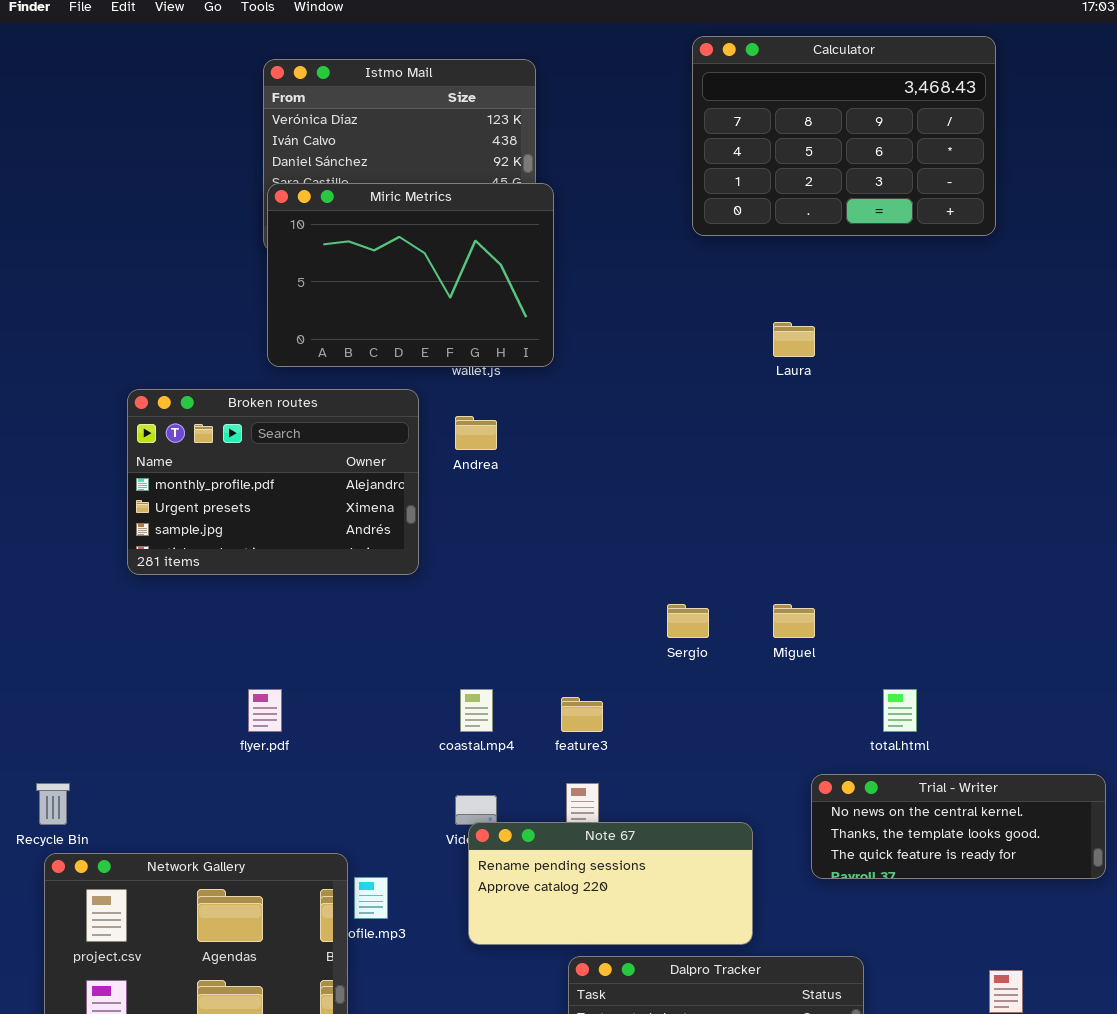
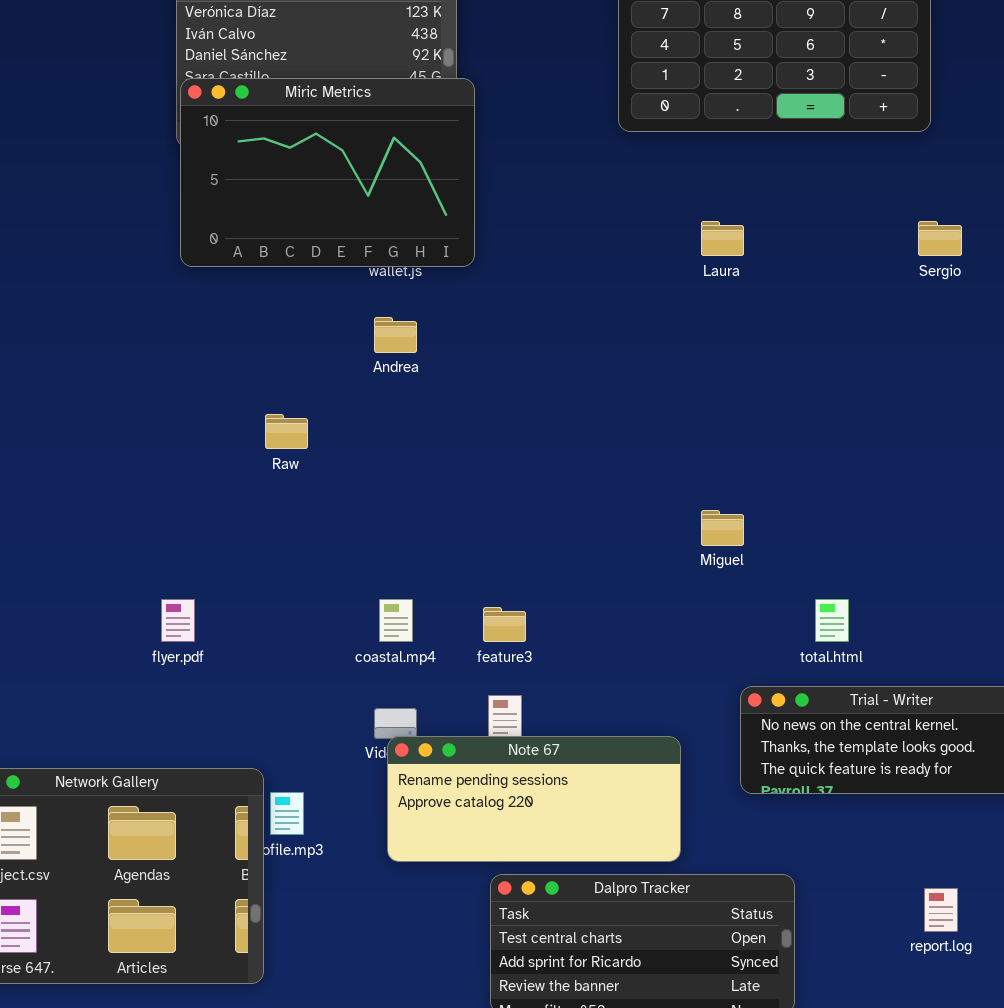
Broken routes: [127,389,419,575] -> none, closed
Sergio: [667,604,709,638] -> [918,221,962,256], moved

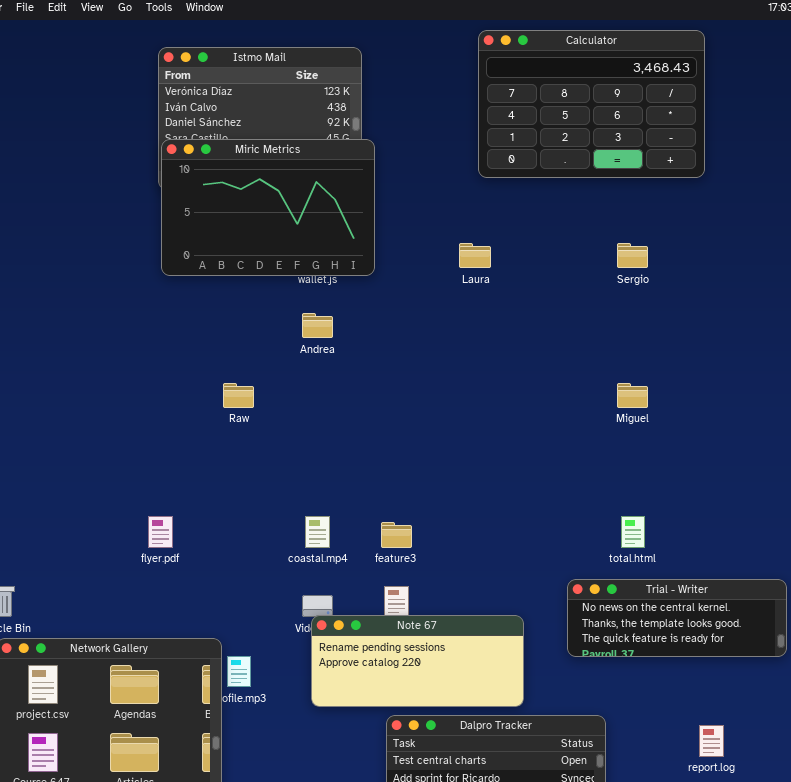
Laura: [701,221,744,256] -> [459,243,491,268], moved
Sergio: [918,221,962,256] -> [617,243,648,268], moved
Miguel: [701,510,744,546] -> [617,383,648,408], moved

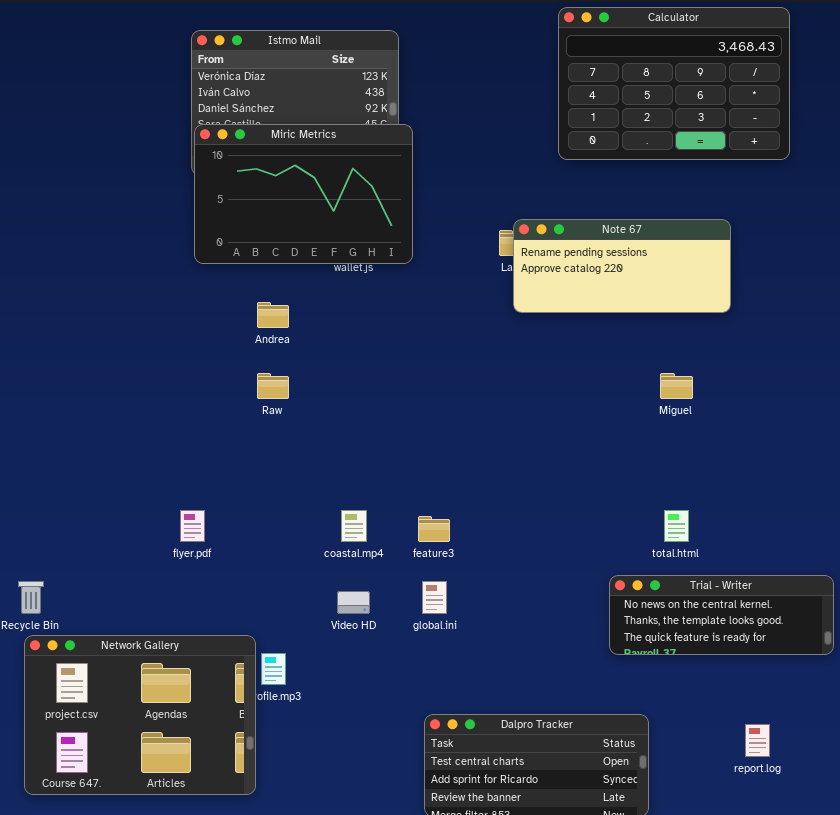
Calculator: [478,30,705,178] -> [558,7,790,160], moved
Andrea: [302,313,333,338] -> [257,302,289,328], moved
Note 67: [311,615,524,707] -> [513,219,731,313], moved

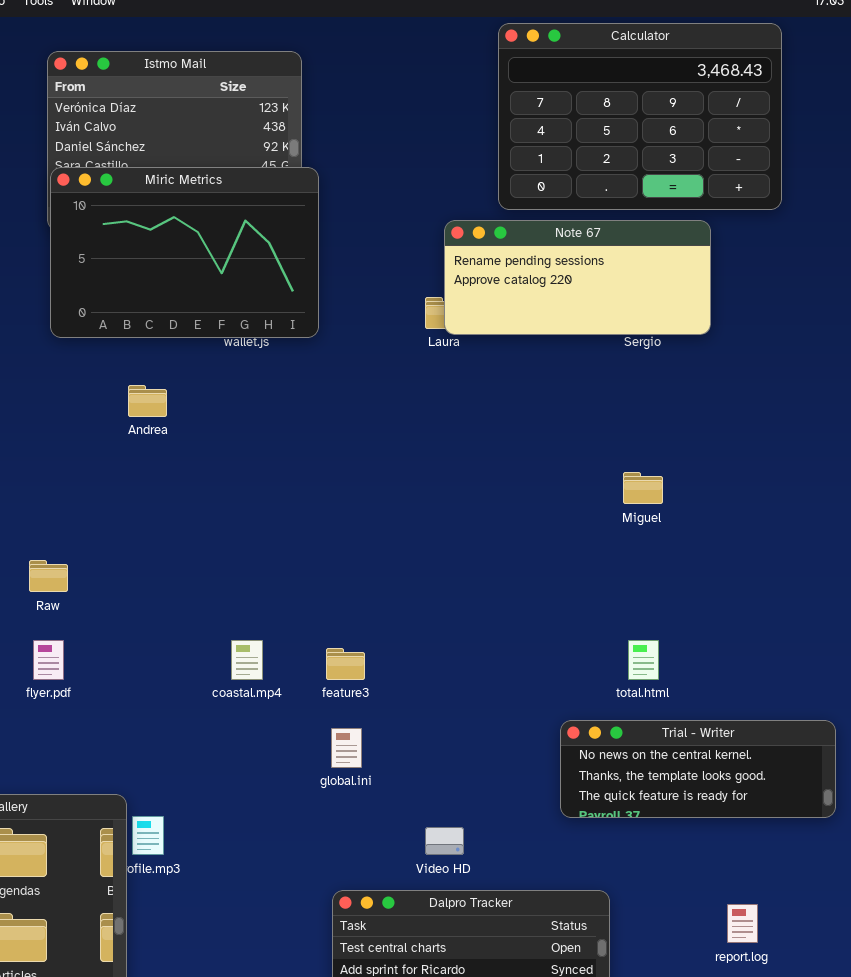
Note 67: [513,219,731,313] -> [444,220,711,335], moved
Raw: [257,373,289,399] -> [29,560,68,592], moved
Video HD: [337,591,370,614] -> [425,827,464,855], moved

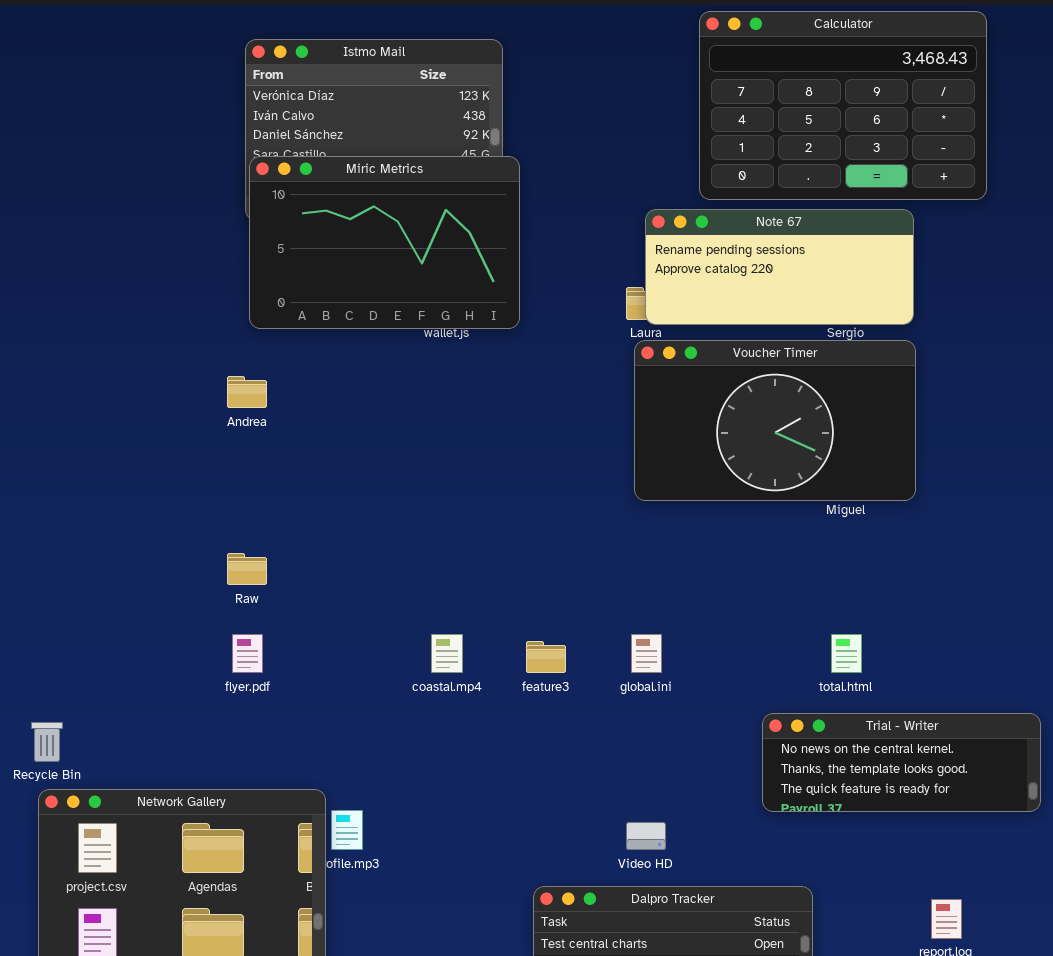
Voucher Timer: none -> [634,340,916,501], opened
Andrea: [128,385,167,417] -> [227,376,267,408], moved
global.ini: [331,728,362,768] -> [631,634,662,673], moved

